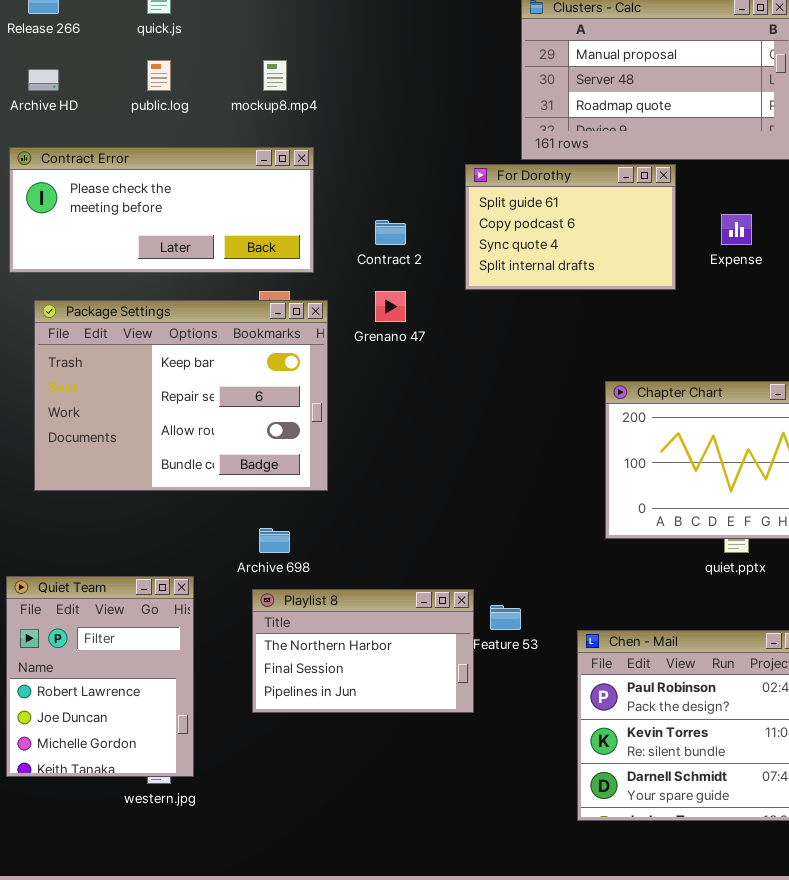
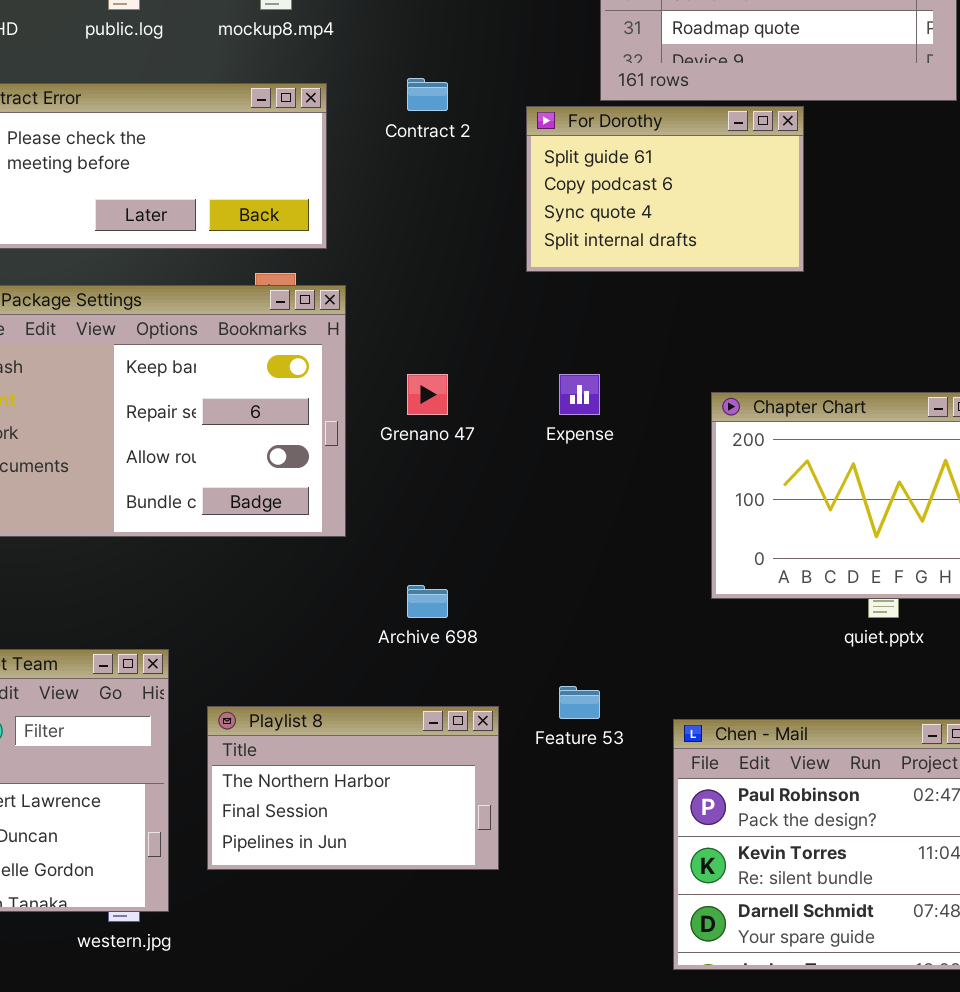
Expense: [721,214,752,245] -> [559,374,600,415], moved
Contract 2: [375,220,406,245] -> [407,78,448,111], moved
Grenano 47: [375,291,406,322] -> [407,374,448,415], moved
Archive 698: [259,528,290,553] -> [407,585,448,618], moved
Playlist 8: [252,589,474,713] -> [207,706,499,870], moved

